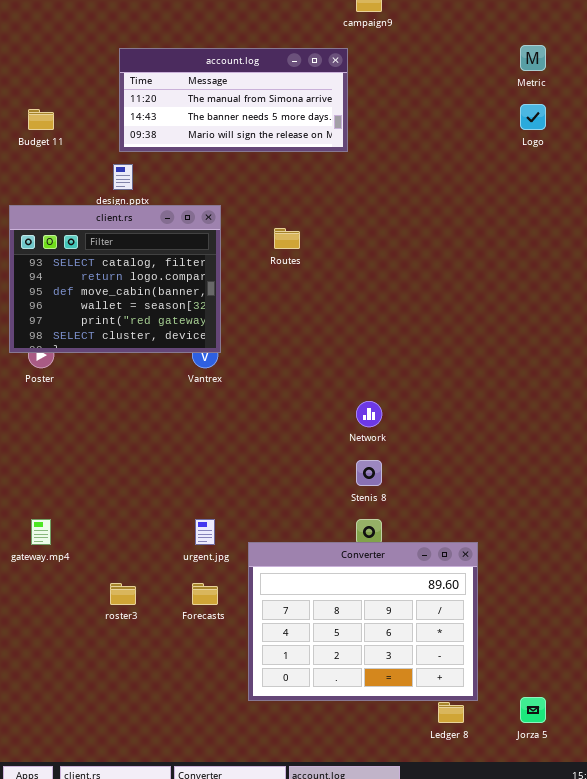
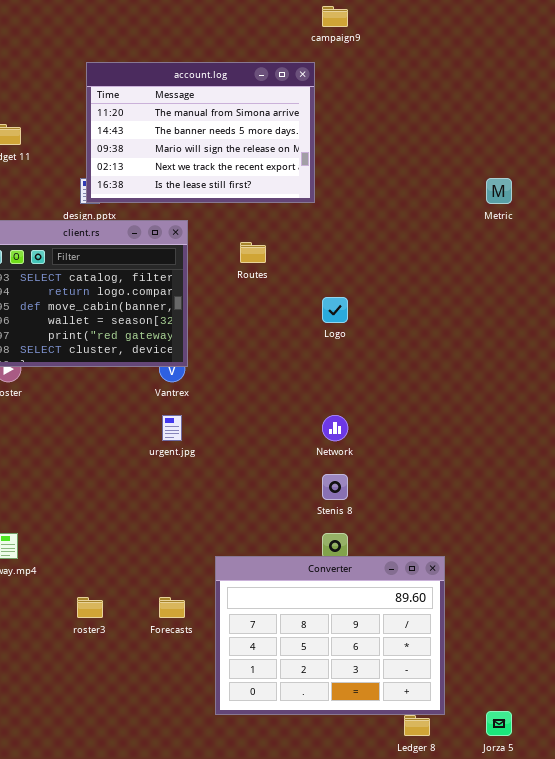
Metric: [520,45,546,71] -> [486,178,512,204], moved
account.log: [119,48,348,152] -> [86,62,315,203], resized
Logo: [520,104,546,130] -> [322,297,348,323], moved
urgent.jpg: [195,519,215,545] -> [162,415,182,441], moved

